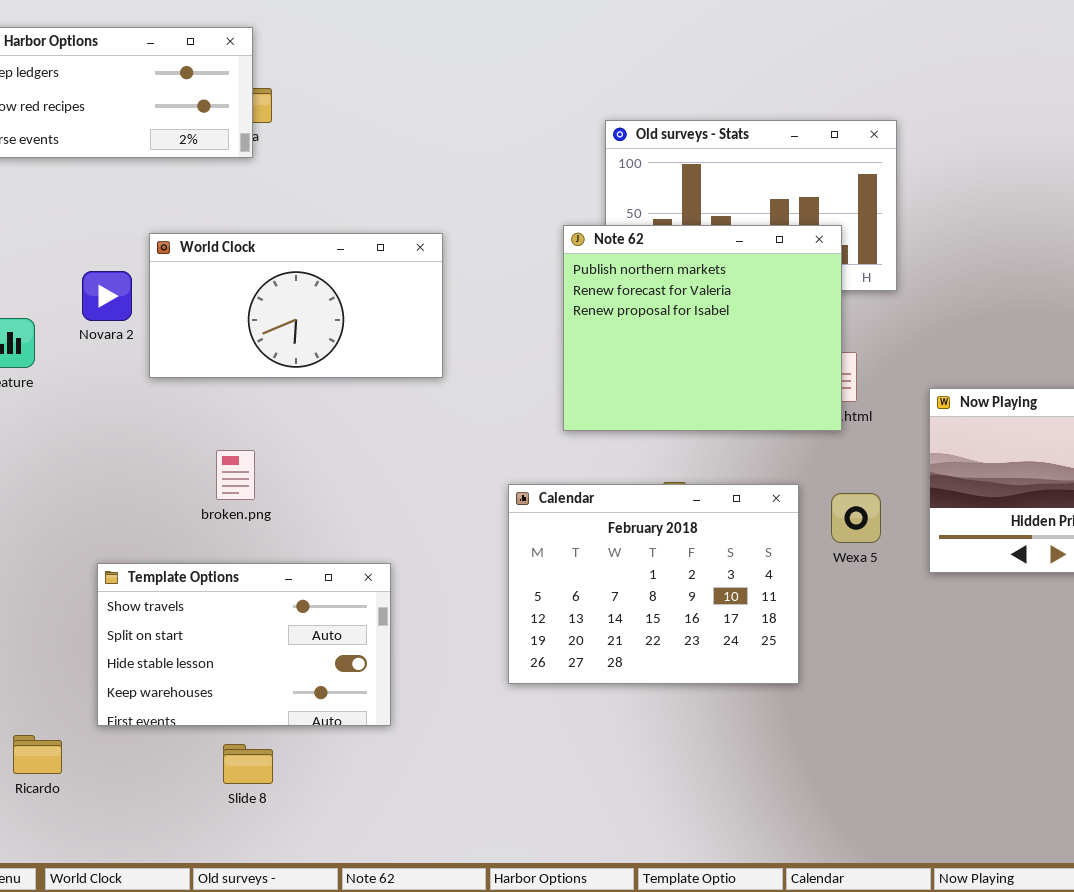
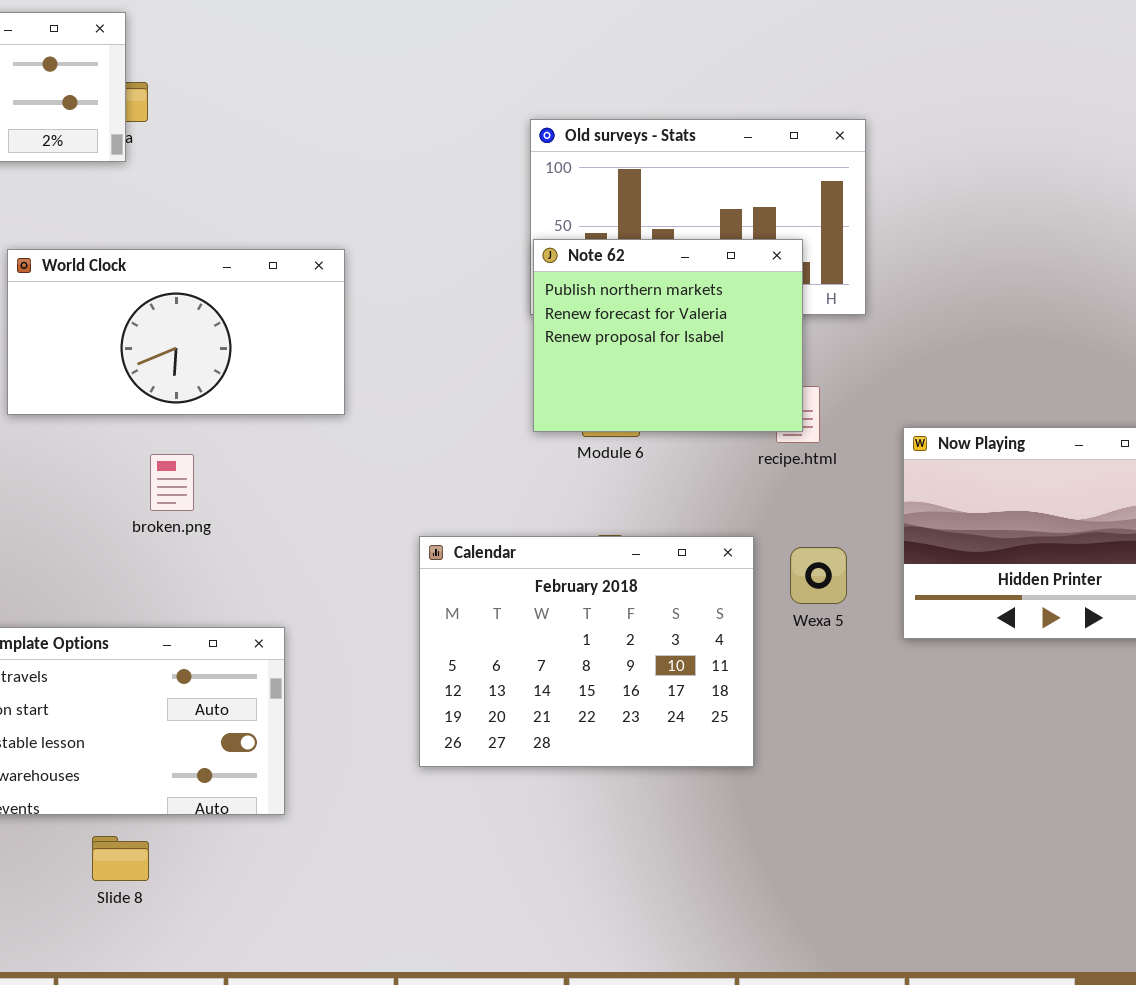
Note 62: [563,225,842,431] -> [533,239,803,432], resized
broken.png: [216,450,255,500] -> [150,454,194,511], moved

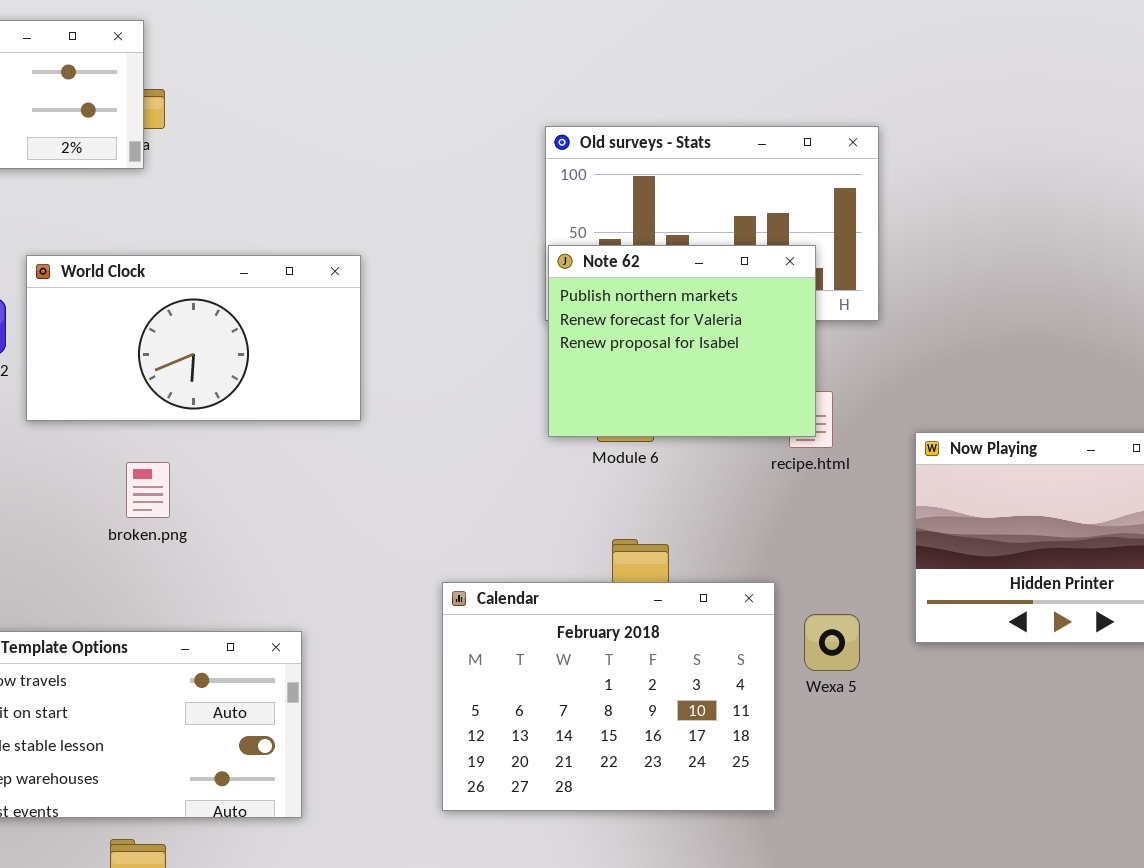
broken.png: [150,454,194,511] -> [126,462,170,518], moved
Calendar: [419,536,754,767] -> [442,582,775,811], moved
Wexa 5: [790,547,847,604] -> [804,614,860,671], moved

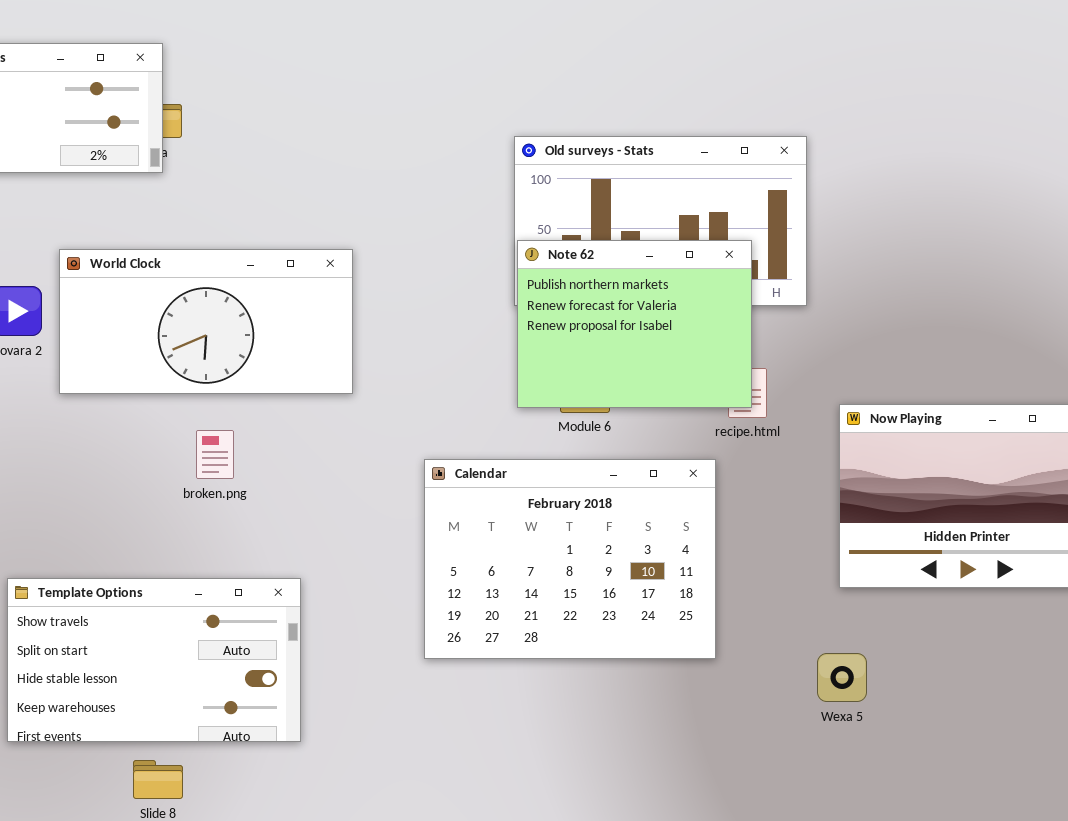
broken.png: [126,462,170,518] -> [196,430,234,479], moved
Calendar: [442,582,775,811] -> [424,459,716,659], moved
Wexa 5: [804,614,860,671] -> [817,653,867,702], moved

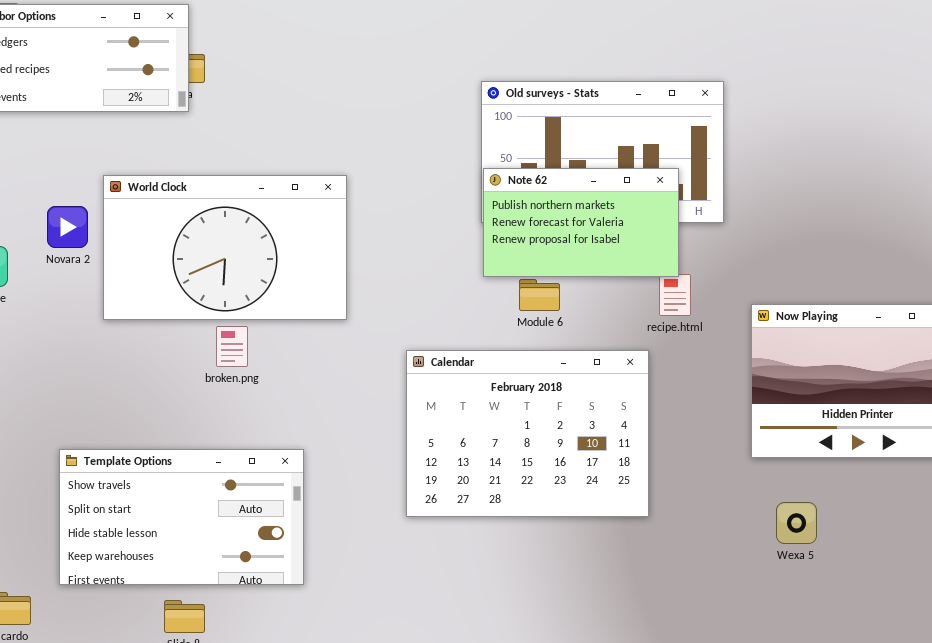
Note 62: [517,240,752,408] -> [483,168,679,277], resized
World Clock: [59,249,353,394] -> [103,175,347,320], resized
Wexa 5: [817,653,867,702] -> [776,502,817,544], moved

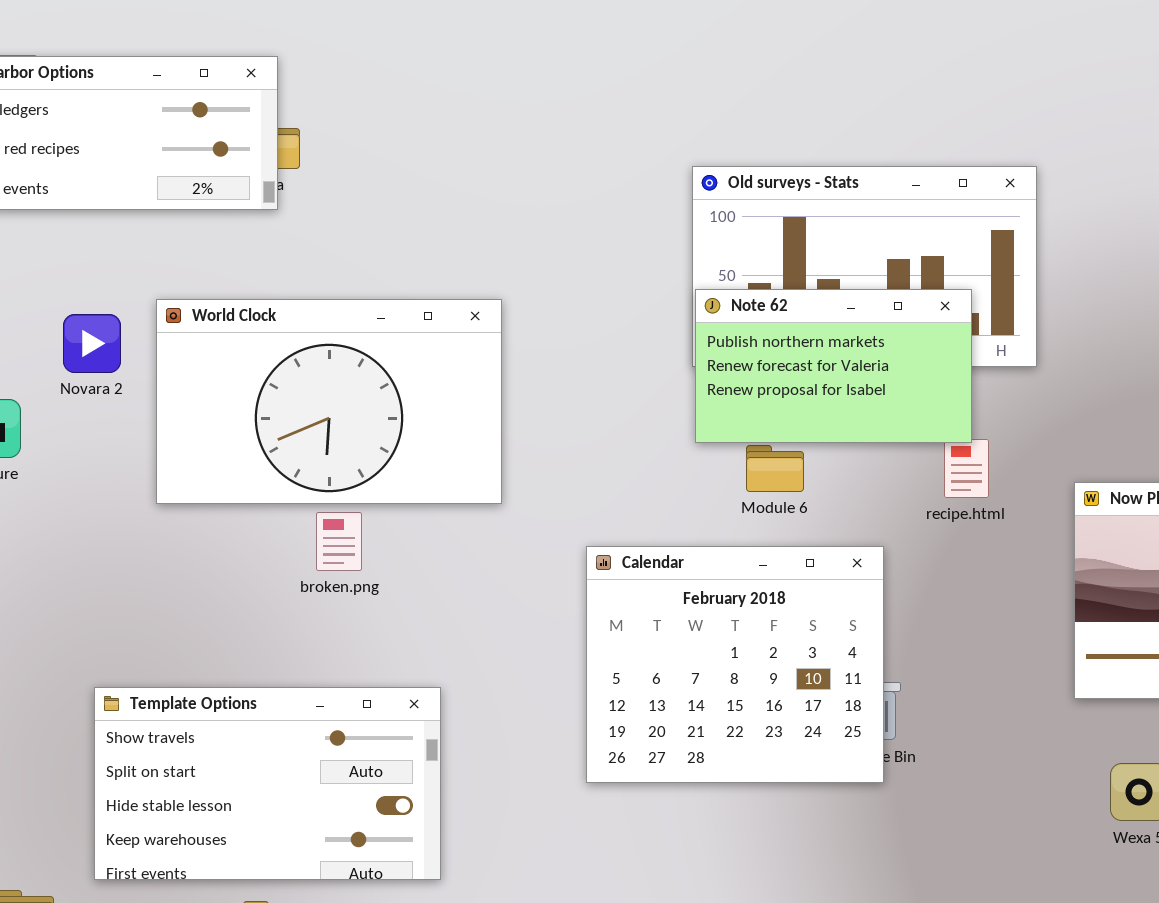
Novara 2: [47,206,88,248] -> [63,314,121,373], moved
Calendar: [406,350,649,517] -> [586,546,884,783], resized

